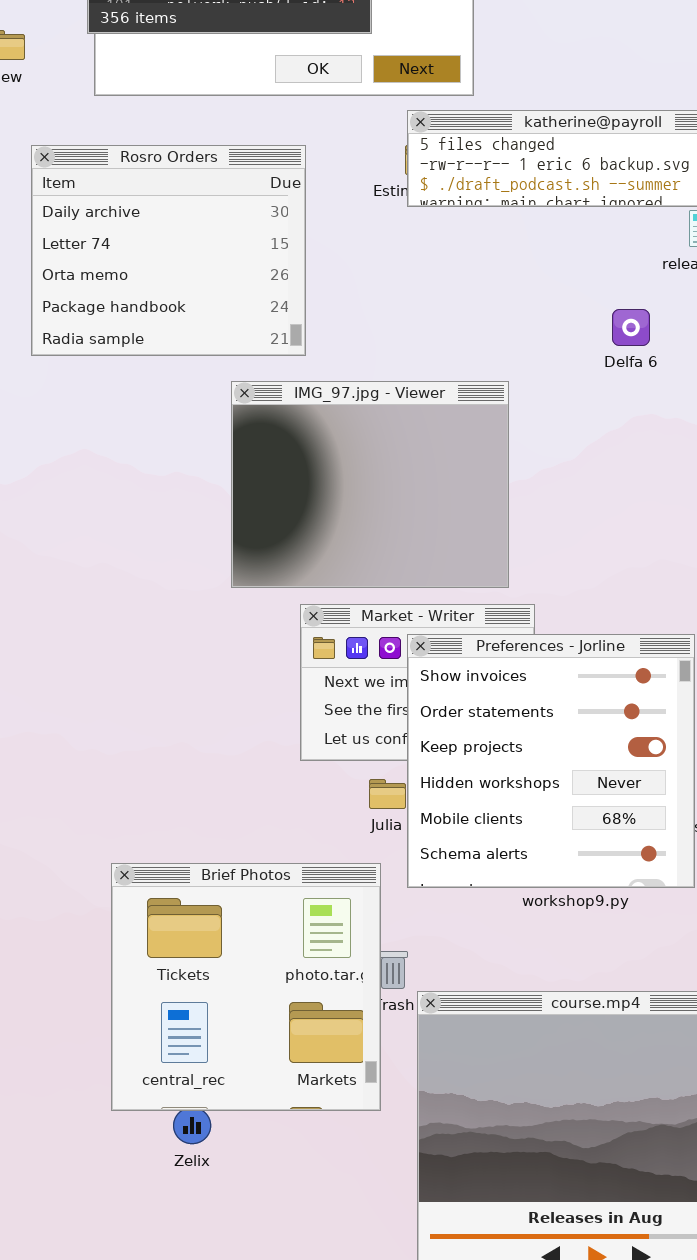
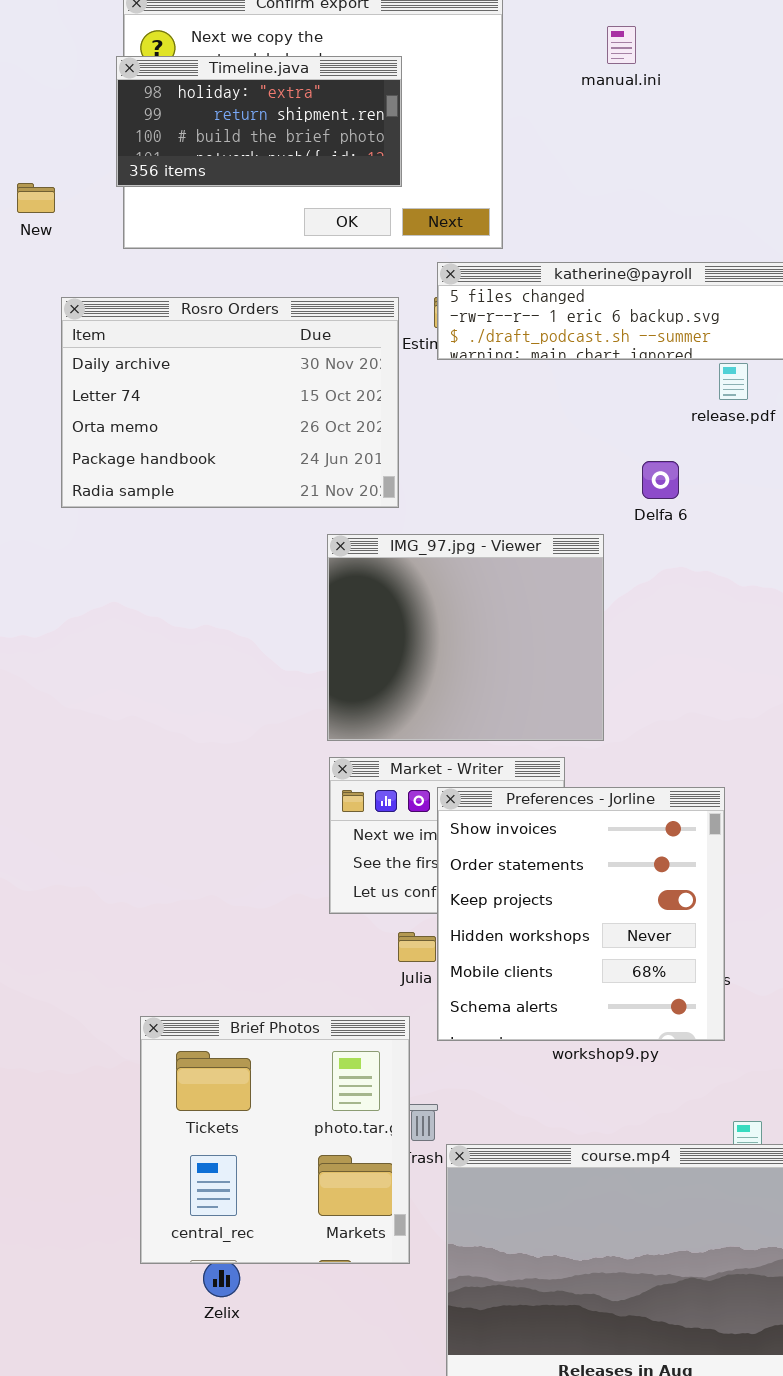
Rosro Orders: [31,145,306,356] -> [61,297,399,508], resized
IMG_97.jpg - Viewer: [231,381,509,588] -> [327,534,604,741], moved

